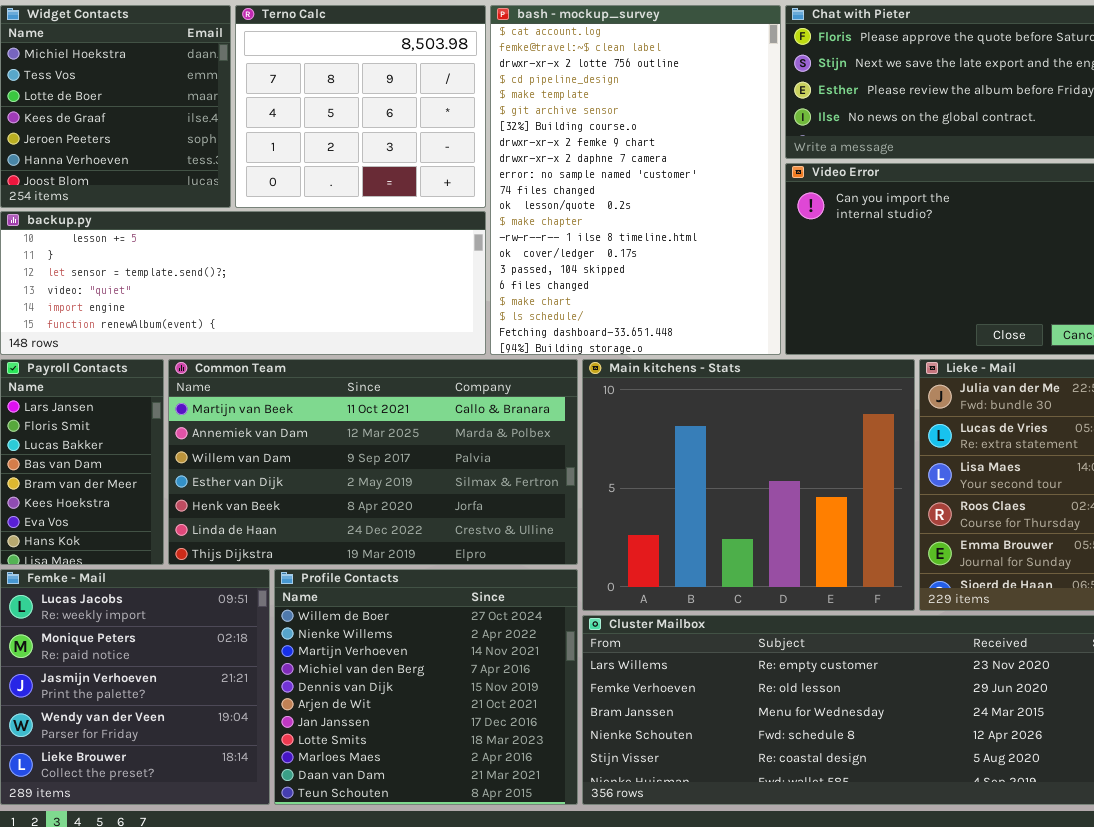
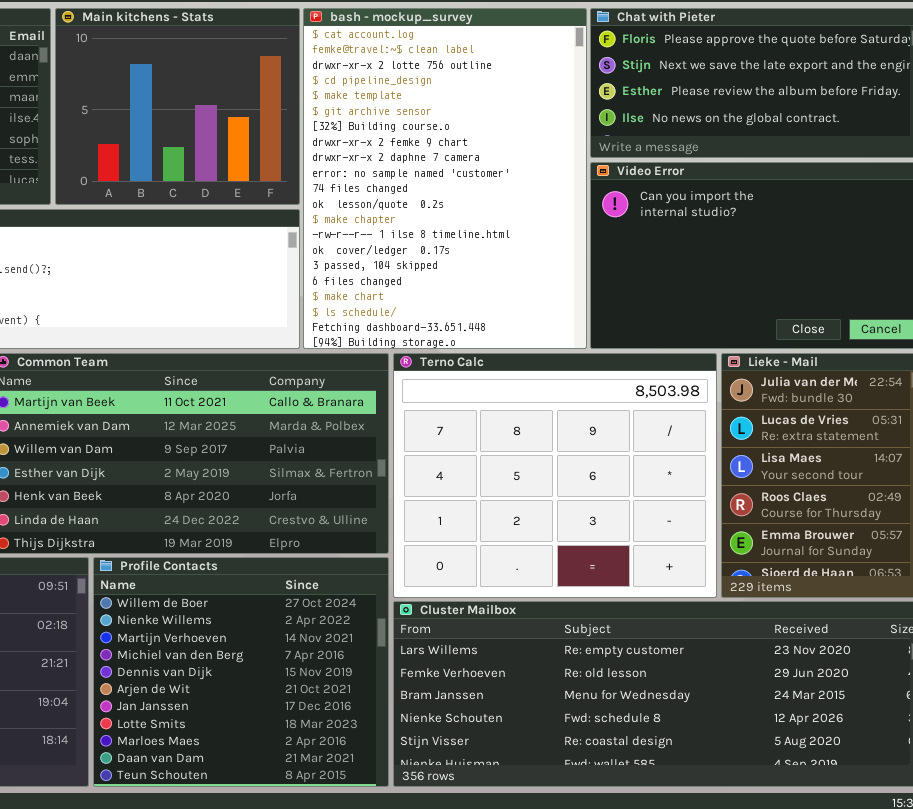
Terno Calc: [235,5,486,208] -> [393,353,717,598], moved, resized
Main kitchens - Stats: [582,359,915,611] -> [55,8,300,205], moved, resized

